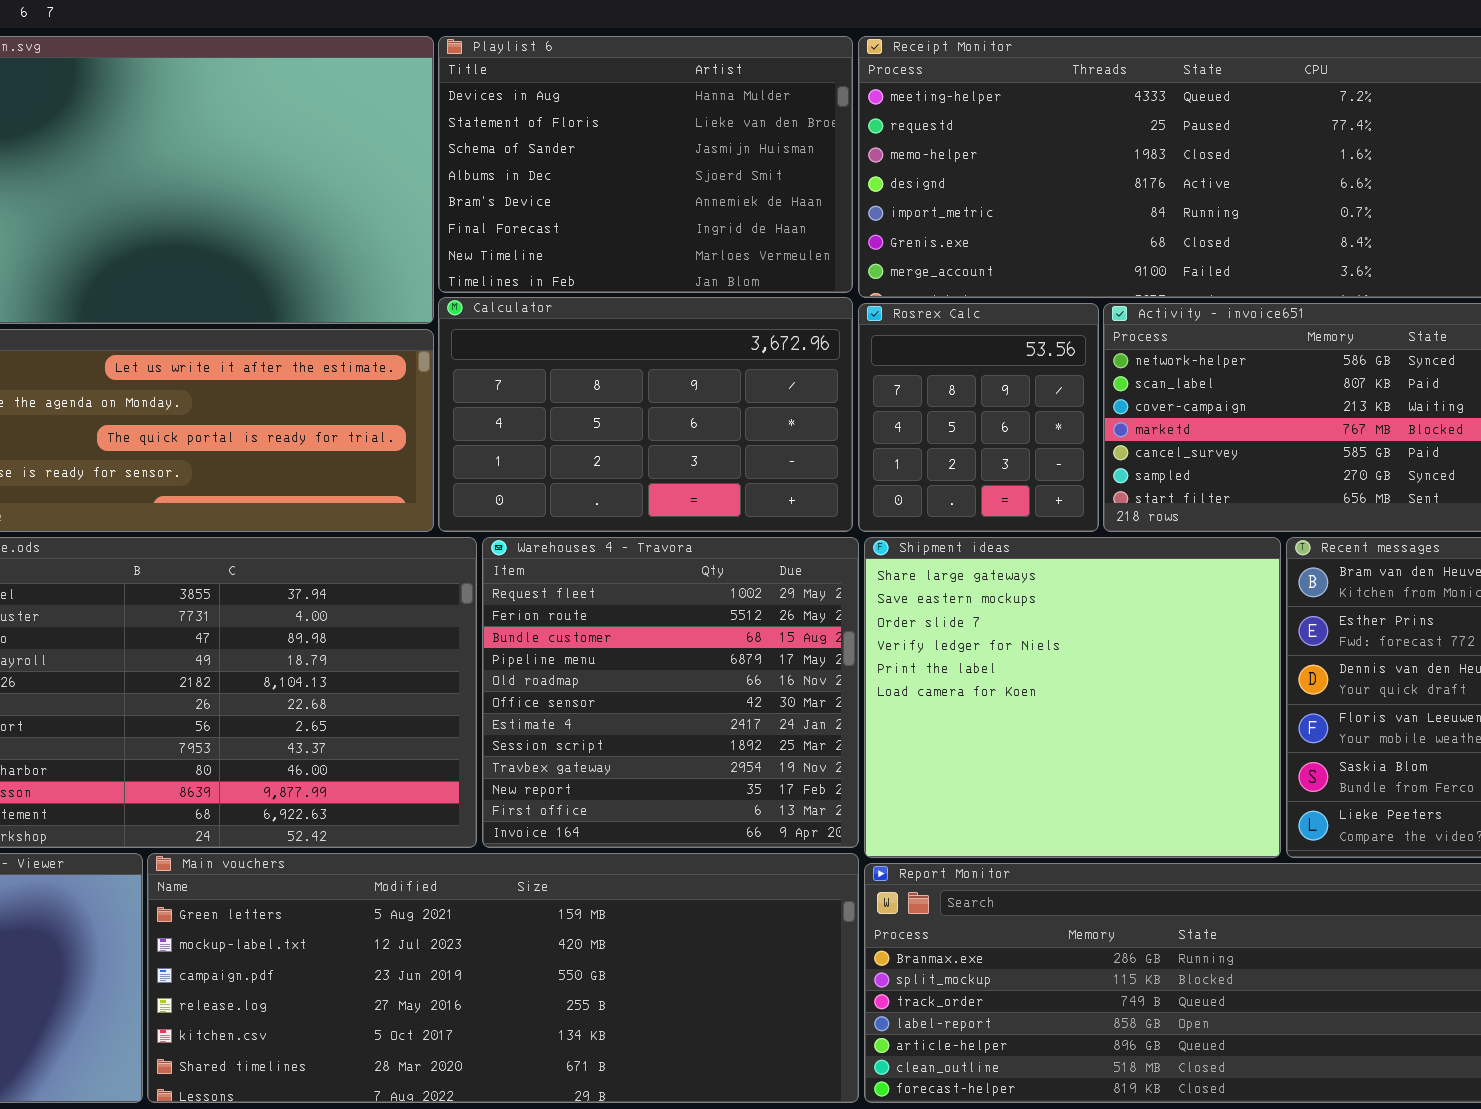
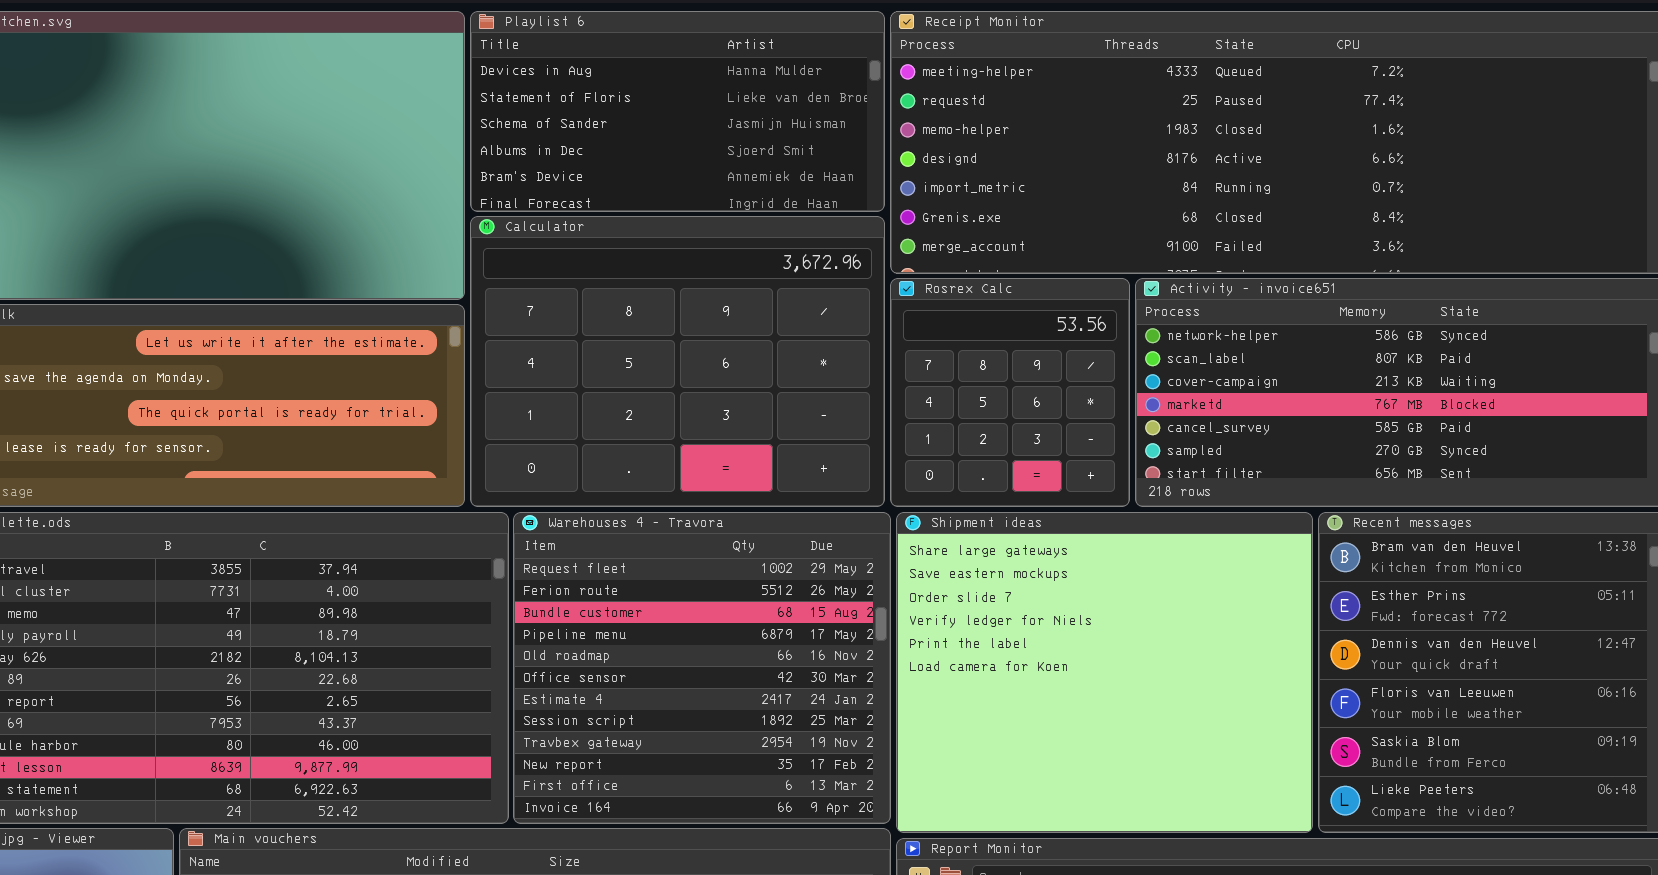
Playlist 6: [438,36,853,293] -> [470,11,885,212], resized
Calculator: [438,297,853,532] -> [470,216,885,507], resized

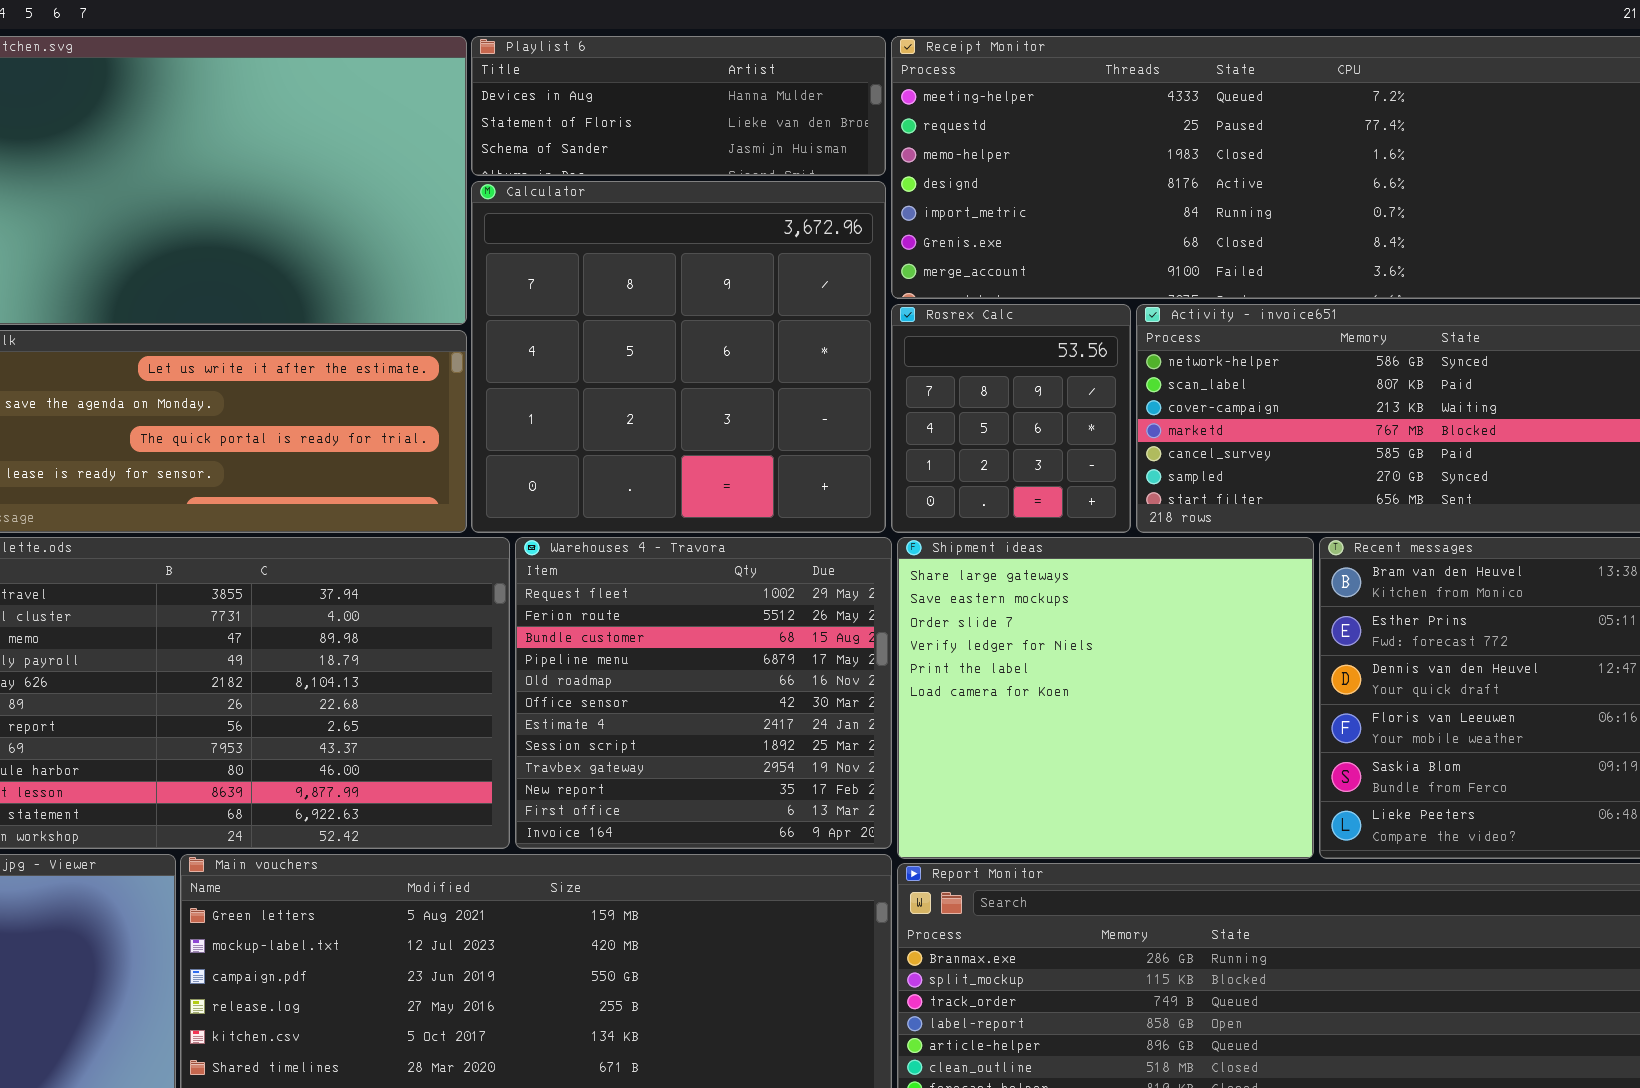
Playlist 6: [470,11,885,212] -> [471,36,886,176], resized
Calculator: [470,216,885,507] -> [471,181,886,533], resized

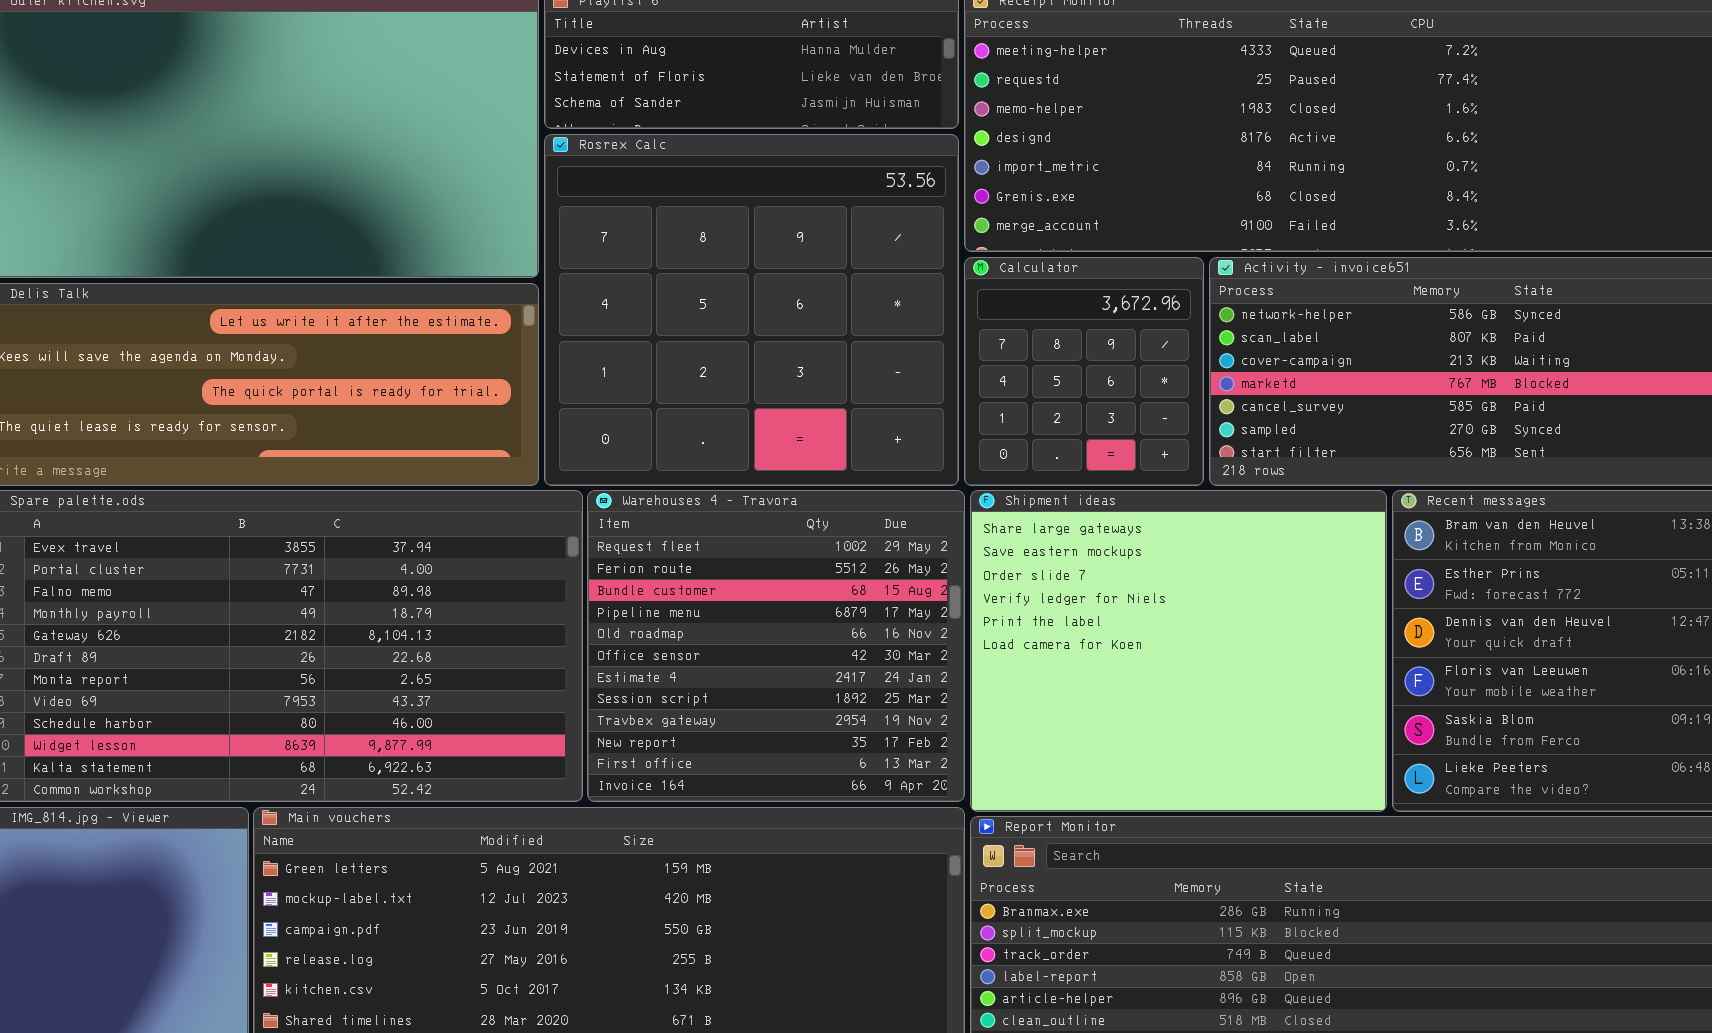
Calculator: [471,181,886,533] -> [964,257,1204,486], moved, resized
Rosrex Calc: [891,304,1131,533] -> [544,134,959,486], moved, resized

